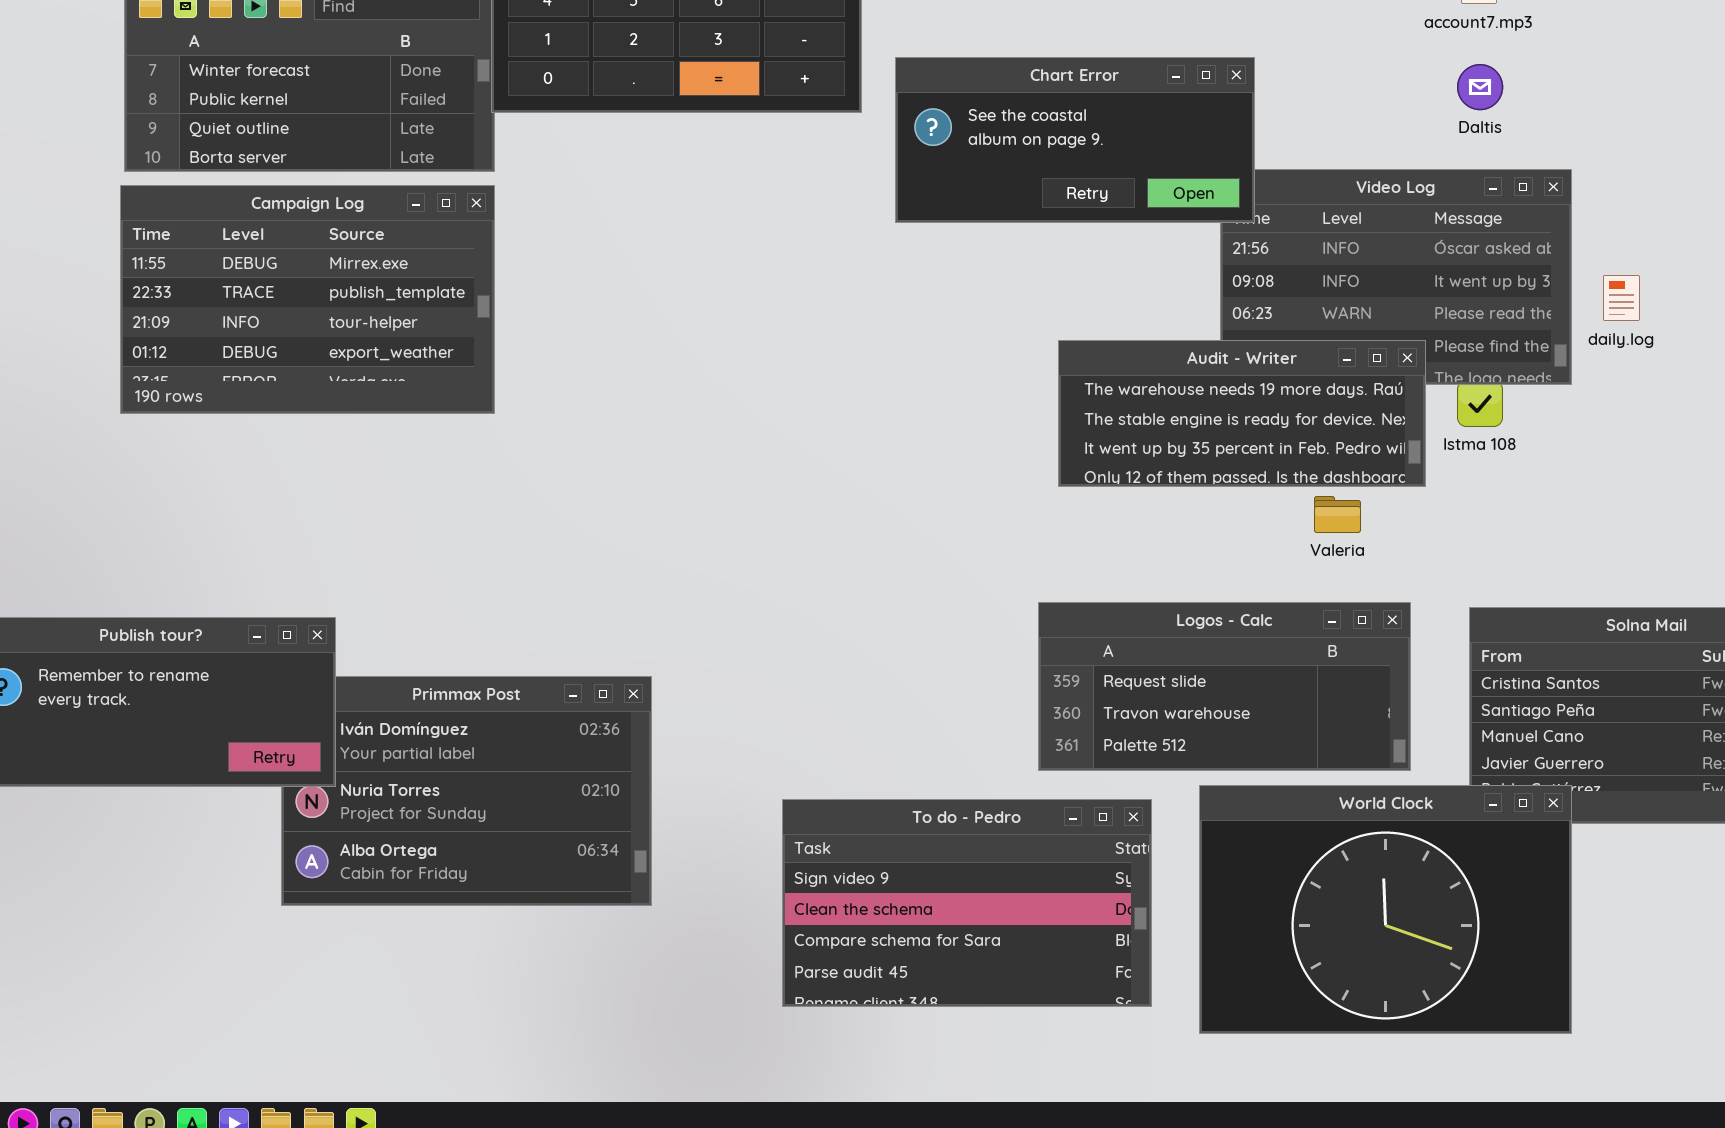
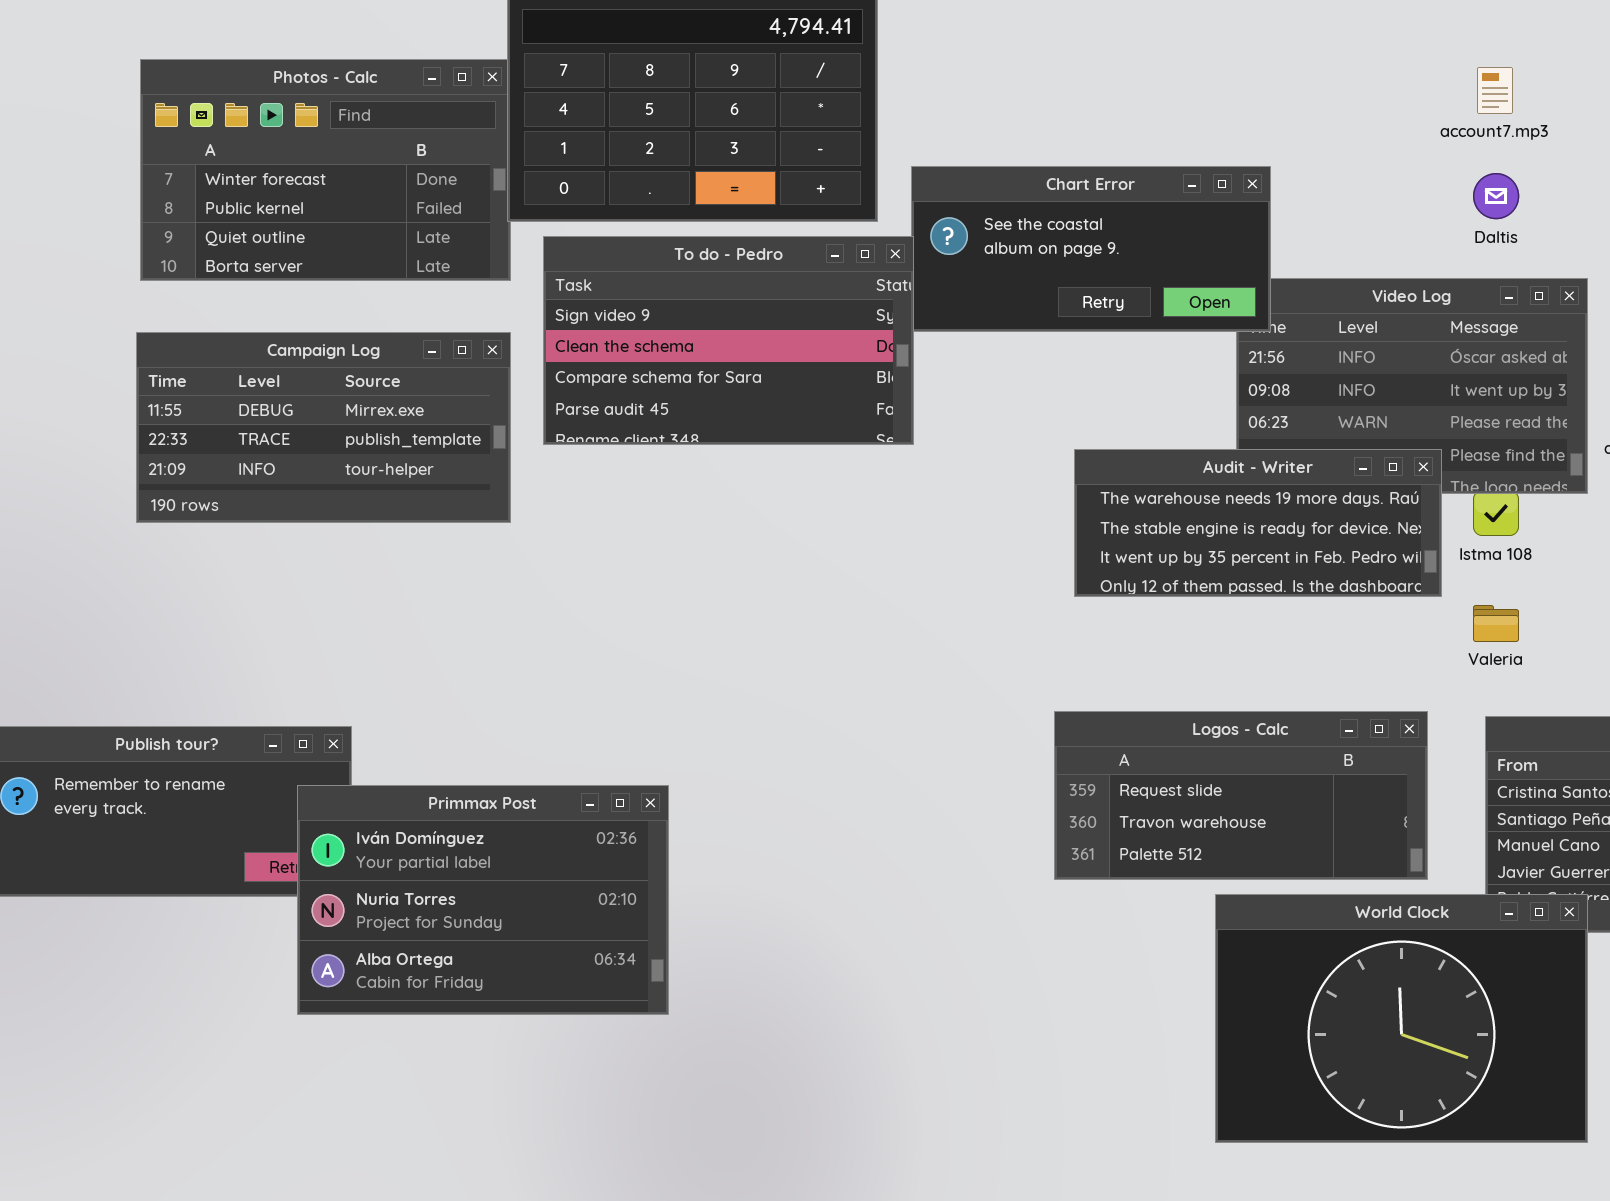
Campaign Log: [120,185,495,414] -> [136,332,511,523], resized
Valeria: [1314,496,1361,533] -> [1473,605,1519,642], moved
Primmax Post: [281,676,652,906] -> [297,785,669,1015], raised
To do - Pedro: [782,799,1152,1007] -> [543,236,914,445], moved

